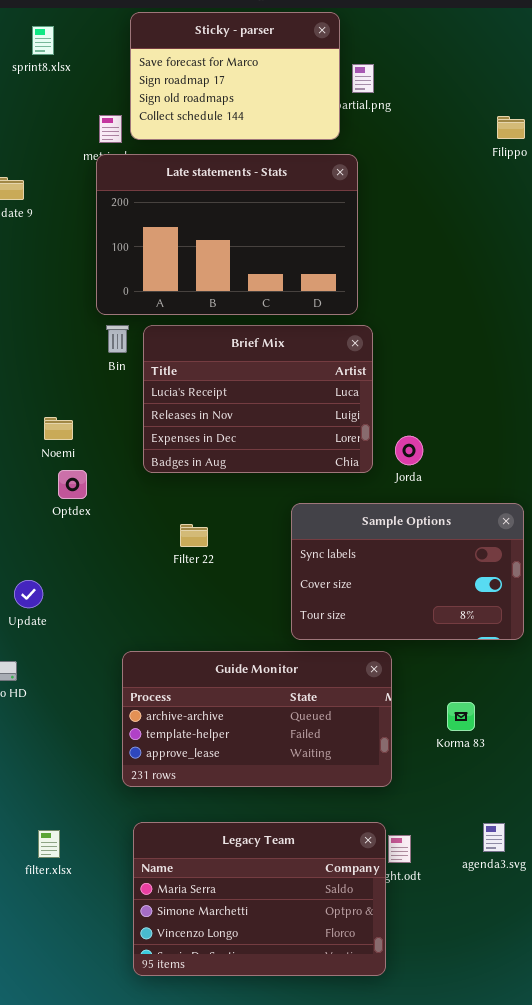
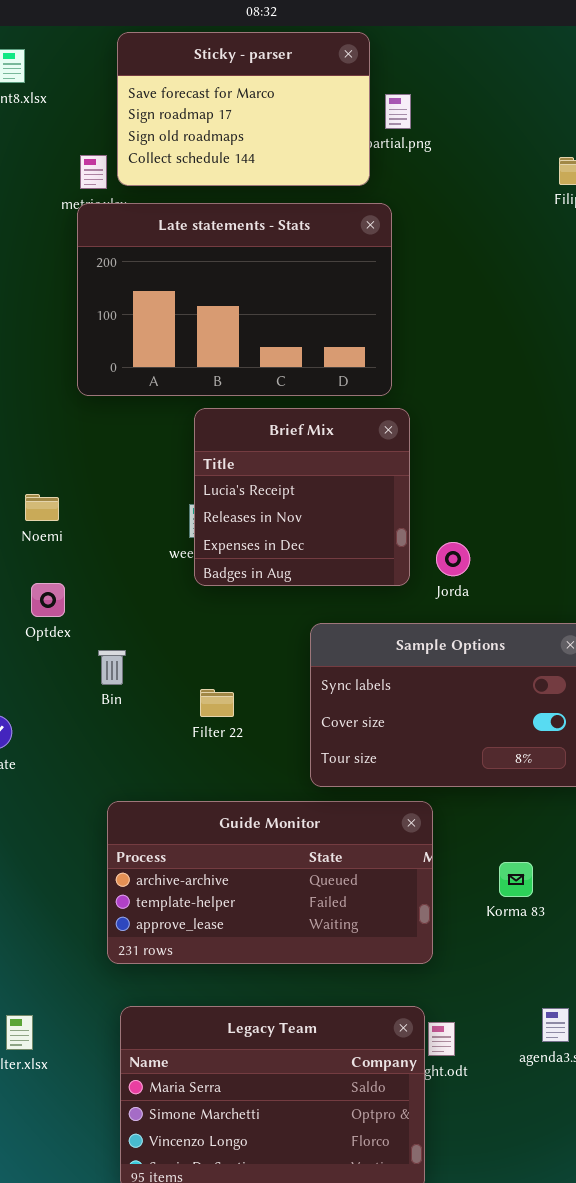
Bin: [106,325,129,353] -> [98,650,126,685], moved
Brief Mix: [143,325,373,473] -> [194,408,410,586], resized
Noemi: [44,417,73,440] -> [25,494,59,521], moved
Filter 22: [180,524,208,547] -> [200,689,234,717], moved

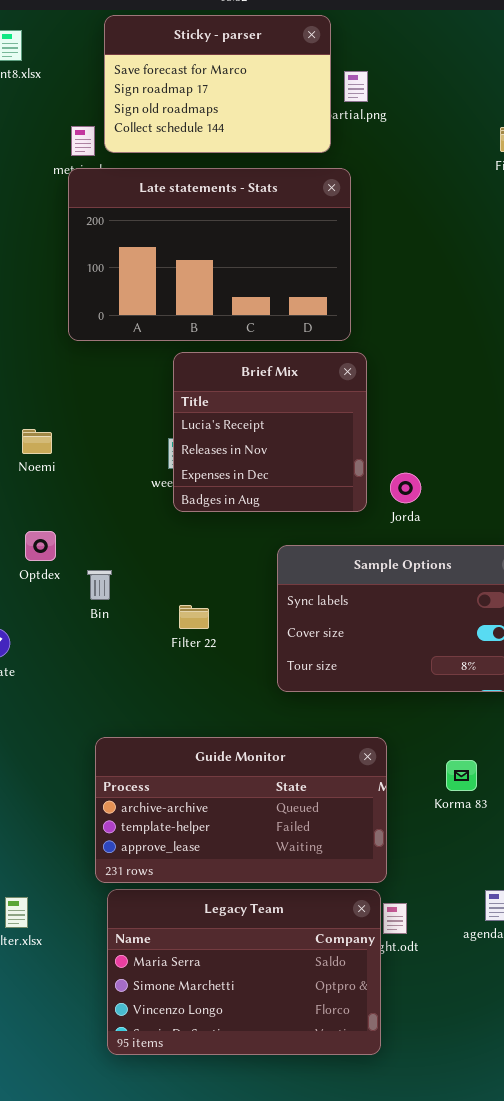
Optdex: [31,583,65,617] -> [25,531,56,561], moved
Guide Monitor: [107,801,433,964] -> [95,737,387,883], moved

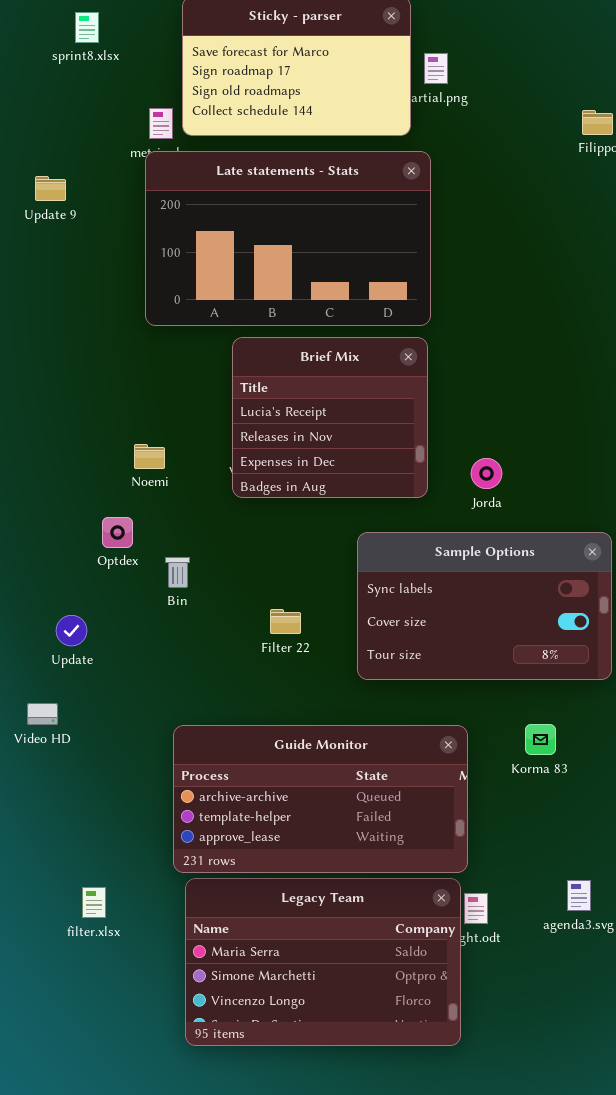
Brief Mix: [173,352,367,512] -> [232,337,428,498], moved
Noemi: [22,429,52,454] -> [134,444,165,469], moved
Filter 22: [179,605,209,629] -> [270,609,301,634], moved
Korma 83: [446,760,477,791] -> [525,724,556,755], moved

